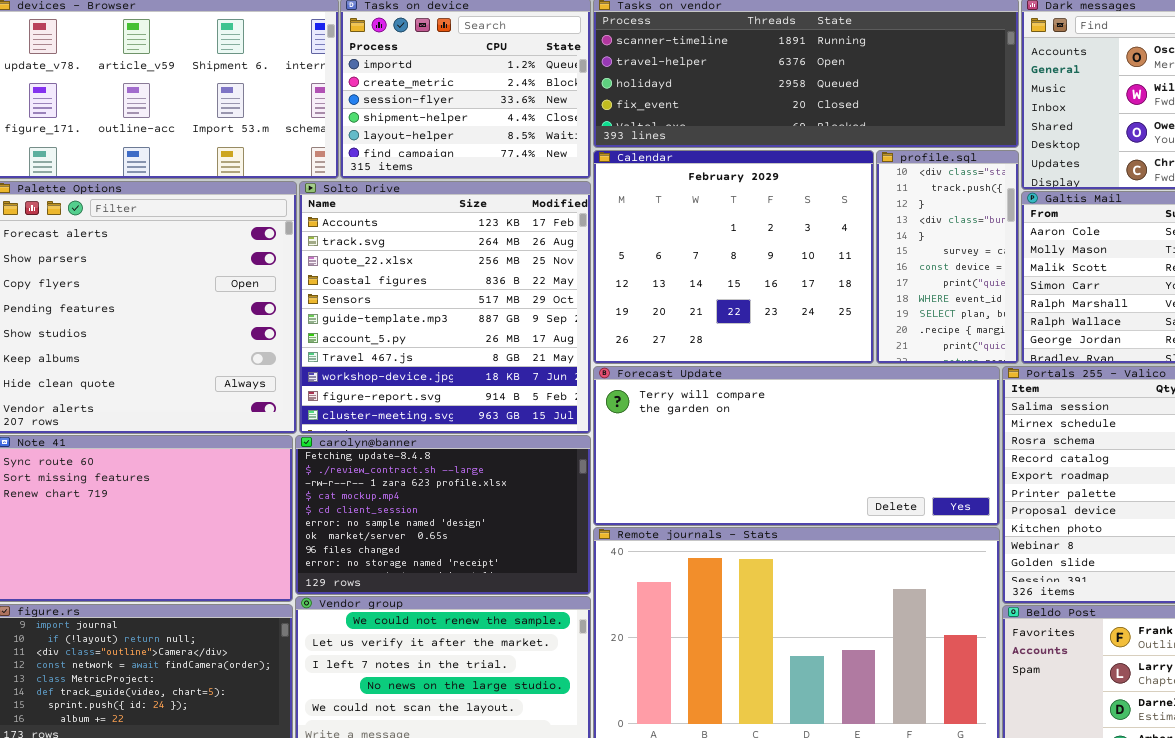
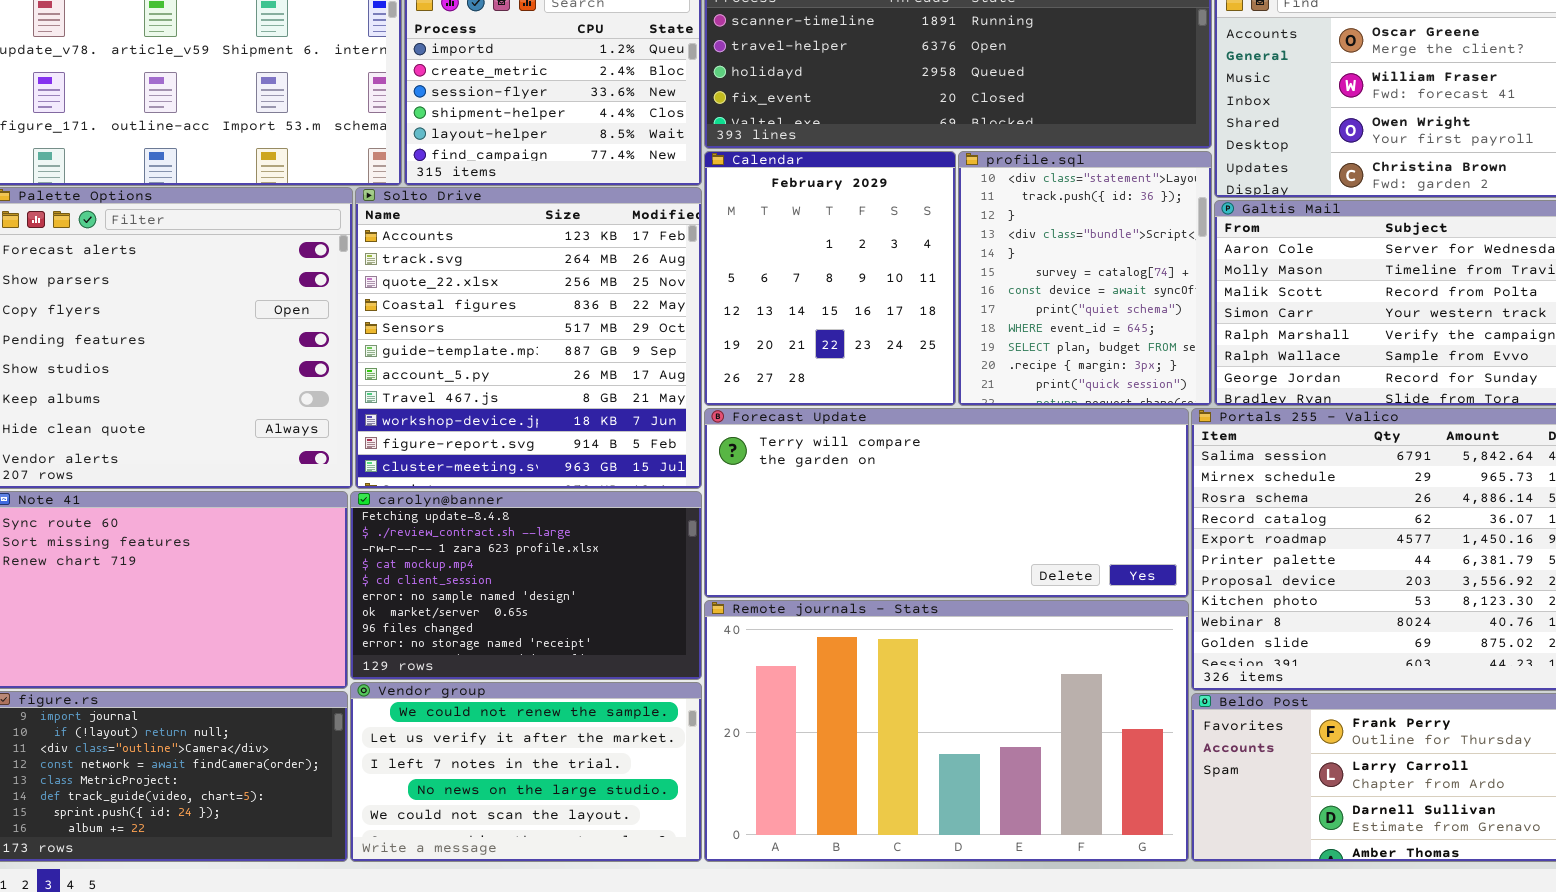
Calendar: [593,150,874,364] -> [704,151,956,406], resized
profile.sql: [876,150,1019,364] -> [958,151,1212,406], resized

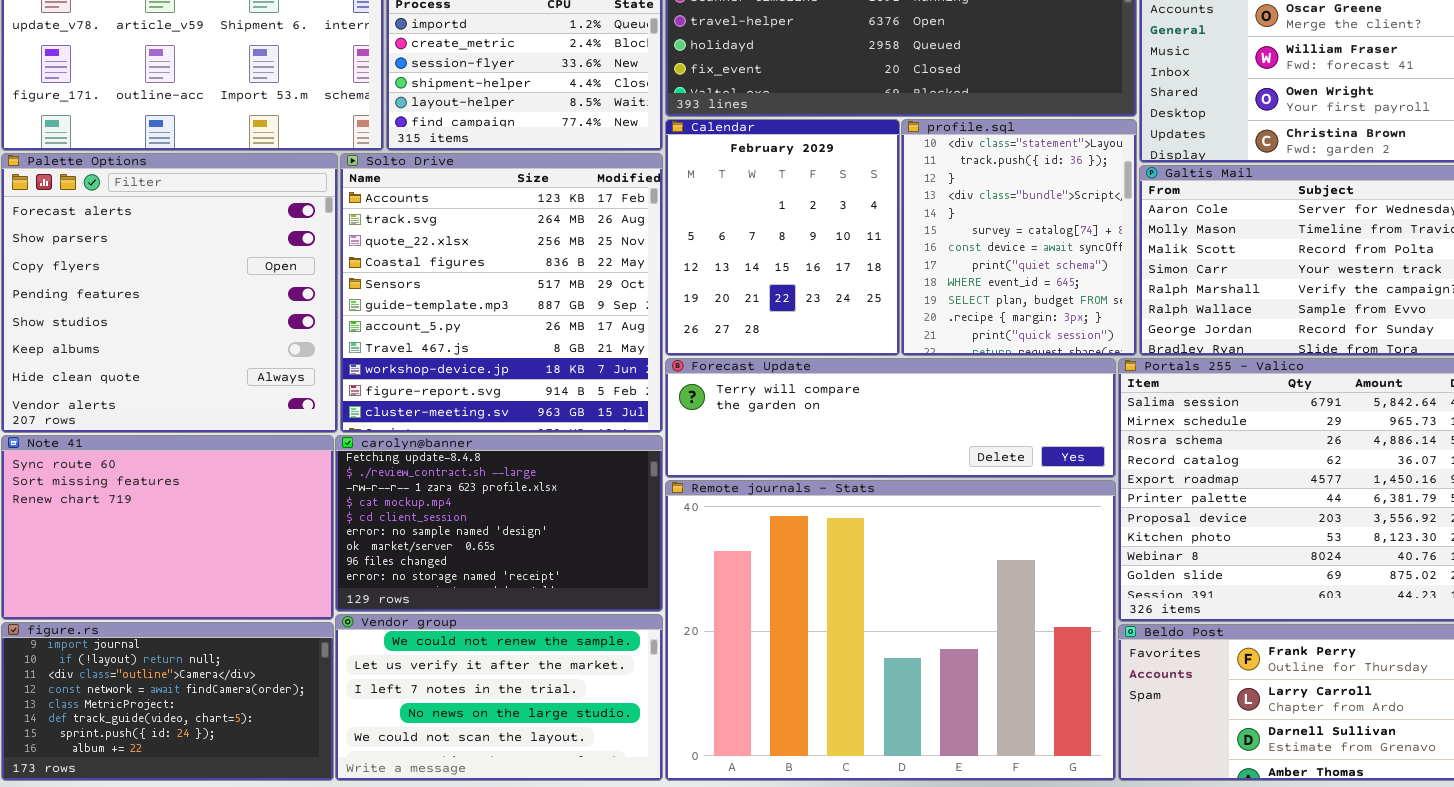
Forecast Update: [704,408,1189,598] -> [665,358,1116,478], resized
Remote journals - Stats: [704,600,1189,862] -> [665,480,1116,781], resized

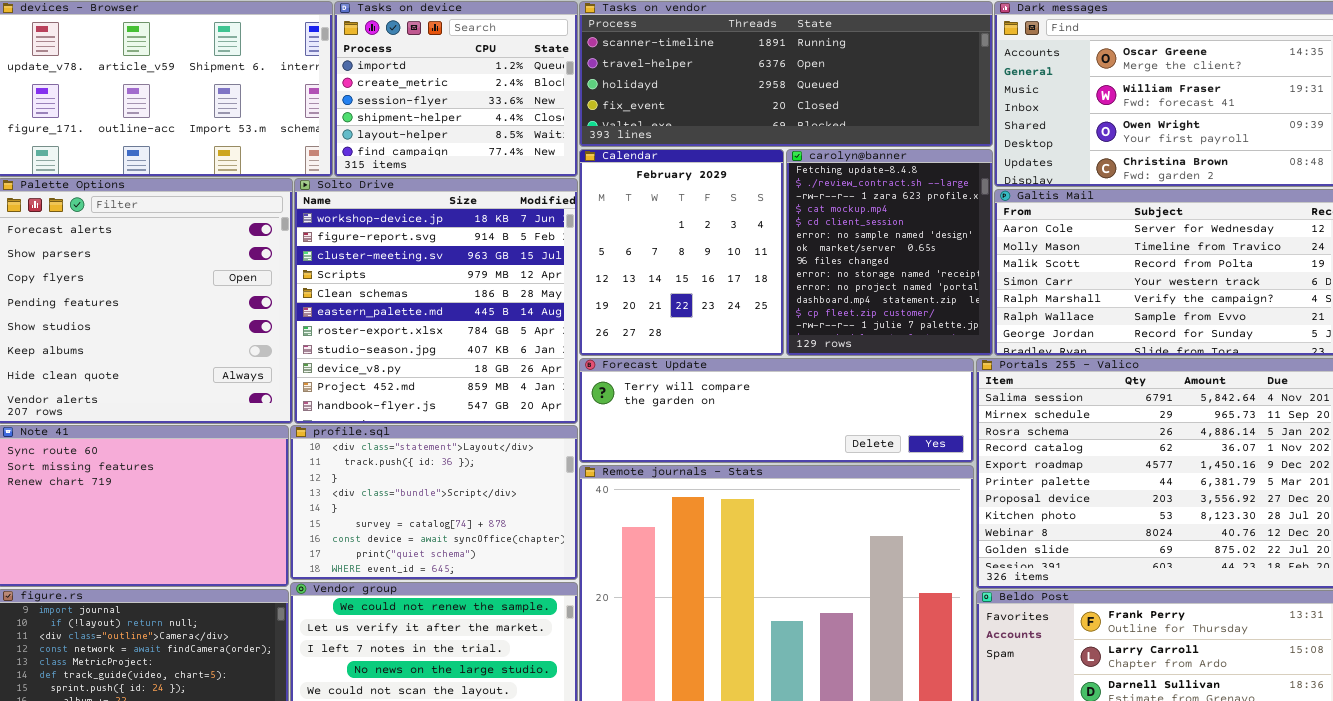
profile.sql: [901,119,1137,356] -> [290,425,578,580], moved, resized
Solto Drive: [340,153,663,433] -> [294,178,578,424], scrolled down 8 rows
carolyn@banner: [335,435,663,612] -> [786,149,993,356], moved, resized

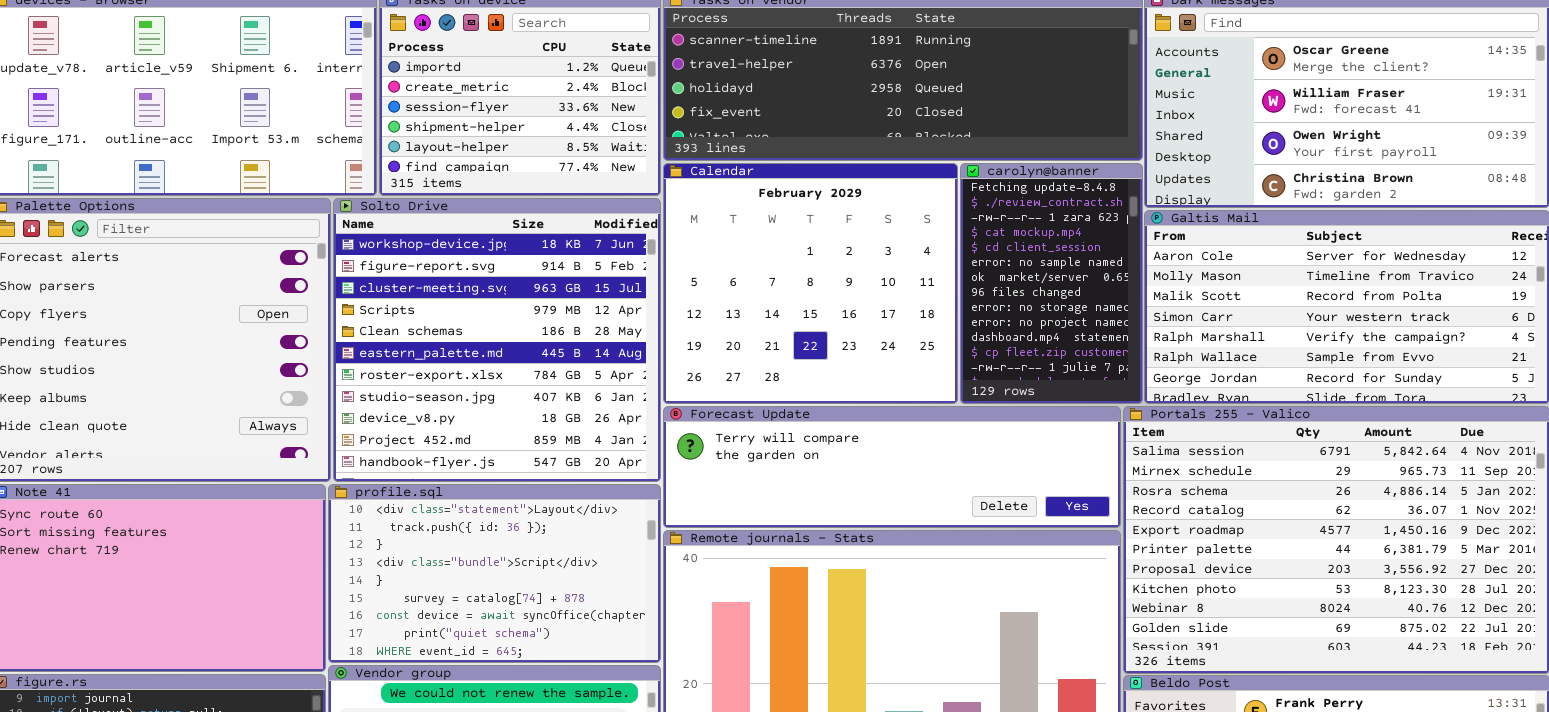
Calendar: [579,149,784,356] -> [663,163,958,404], resized
carolyn@banner: [786,149,993,356] -> [960,163,1143,404], resized

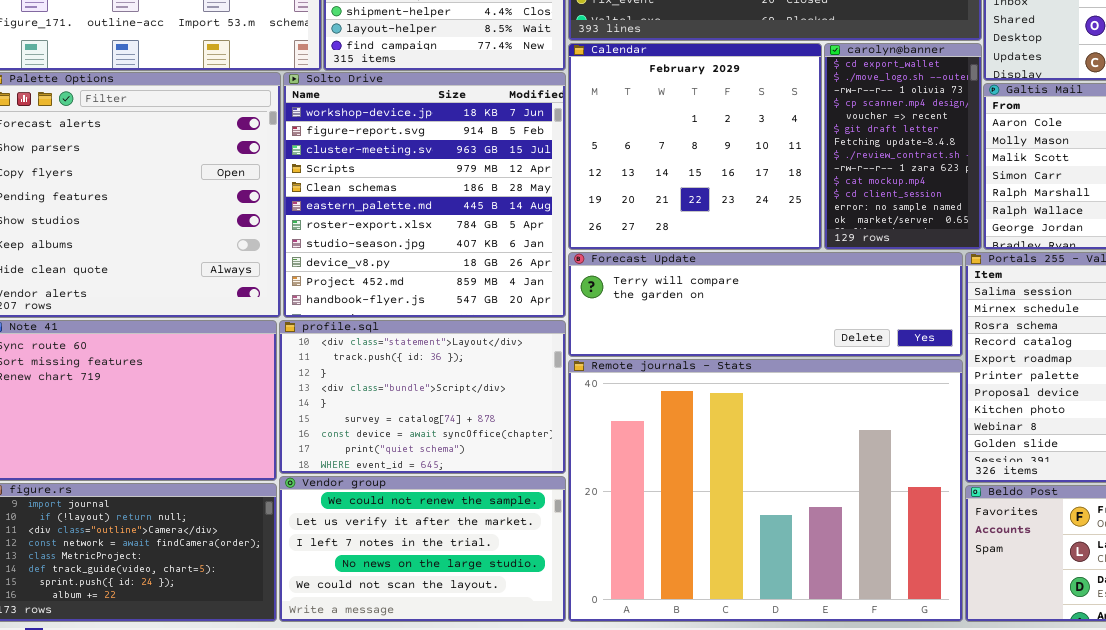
carolyn@banner: [960,163,1143,404] -> [824,43,982,250], scrolled up 6 rows

